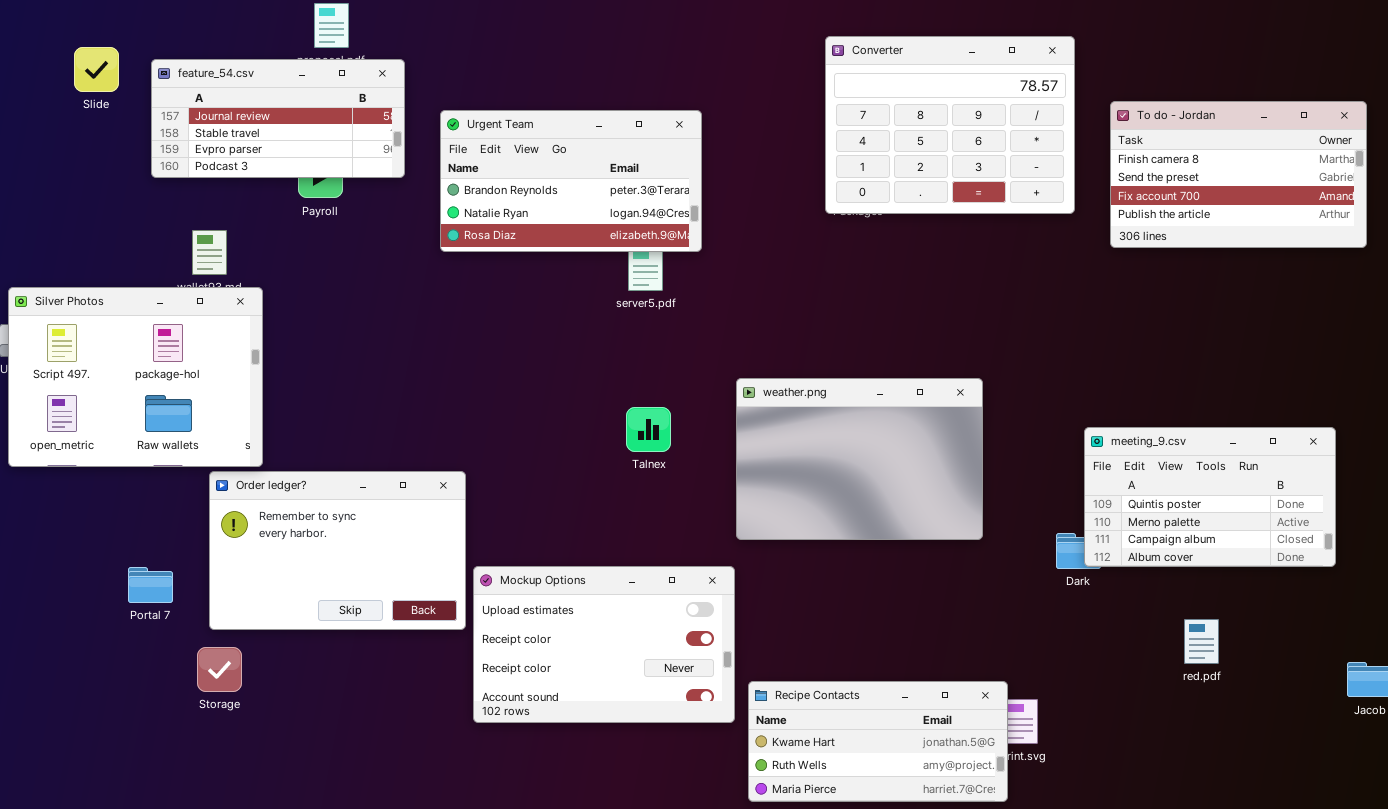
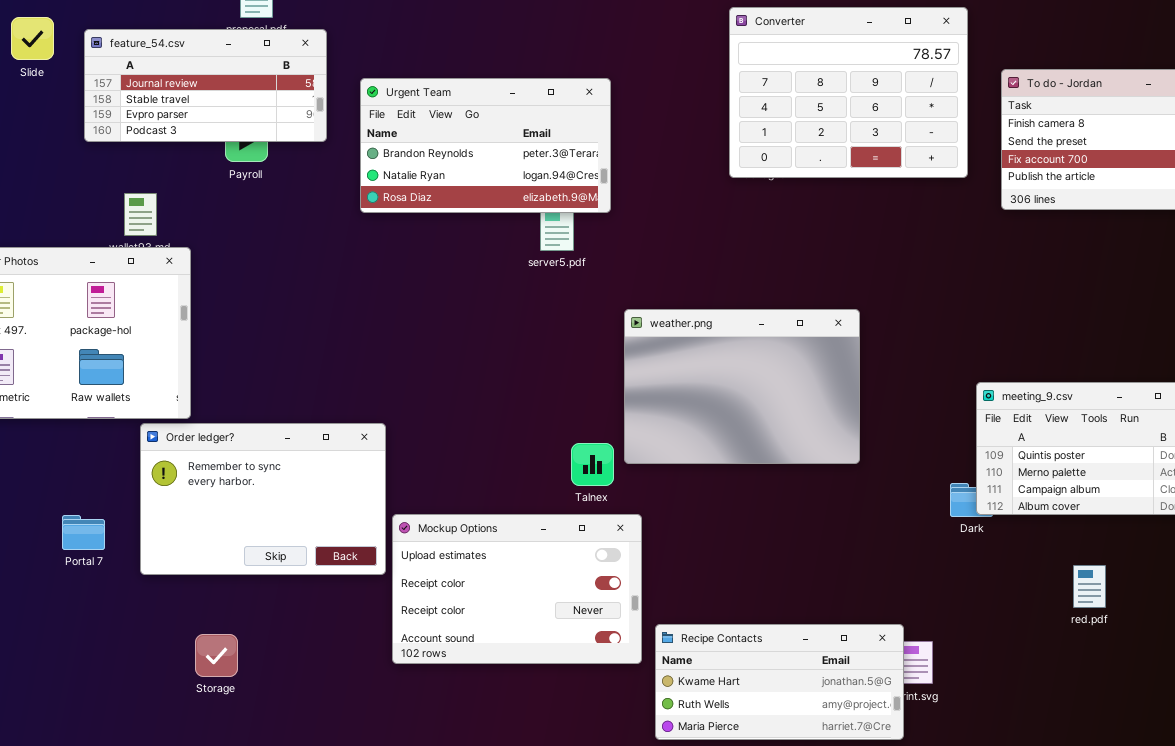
weather.png: [736,378,983,540] -> [624,309,860,464], moved
Talnex: [626,407,671,452] -> [571,443,614,486], moved
Storage: [197,647,242,692] -> [195,634,238,677], moved

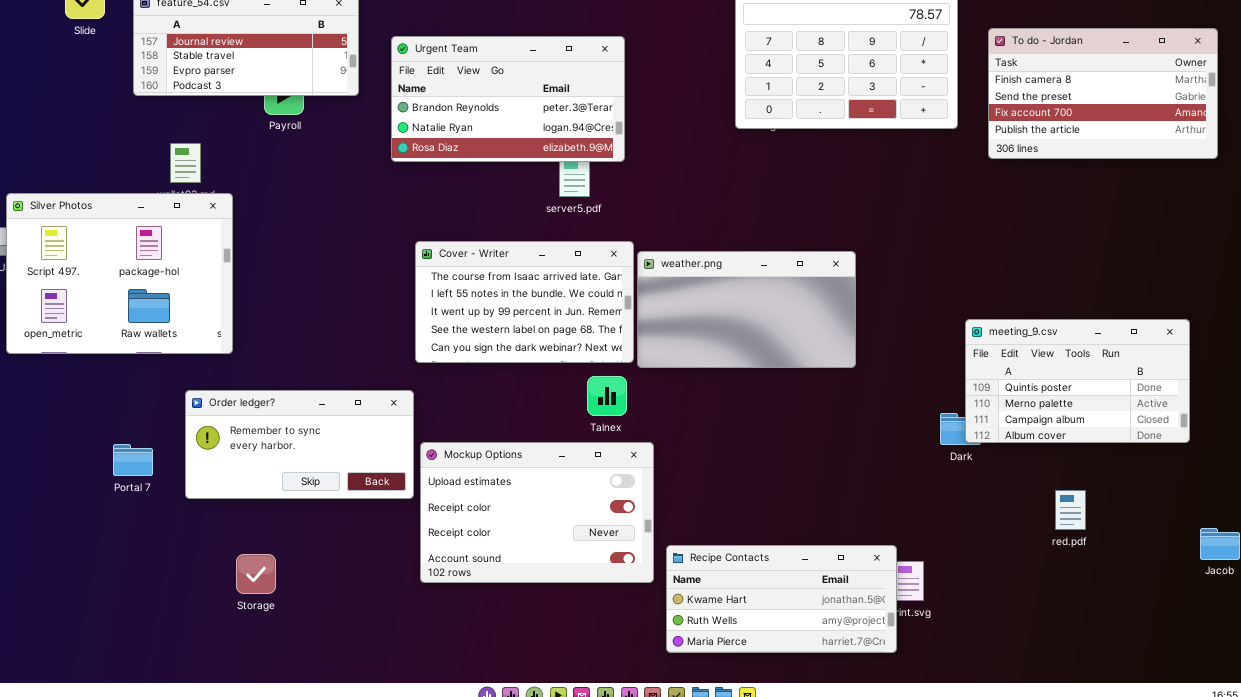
Cover - Writer: none -> [415,241,634,363], opened
weather.png: [624,309,860,464] -> [637,251,856,368], resized
Order ledger?: [140,423,386,575] -> [185,390,414,499], resized

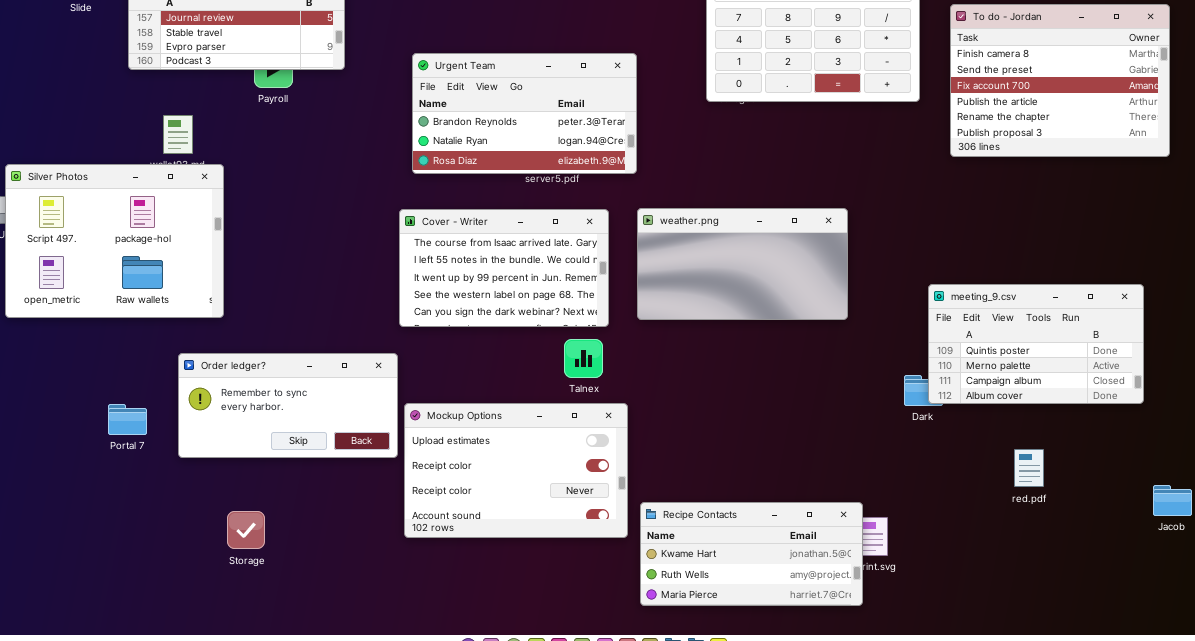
To do - Jordan: [988,28,1218,159] -> [950,4,1170,157], resized
Urgent Team: [391,36,625,162] -> [412,53,637,174], moved
weather.png: [637,251,856,368] -> [637,208,848,320], moved

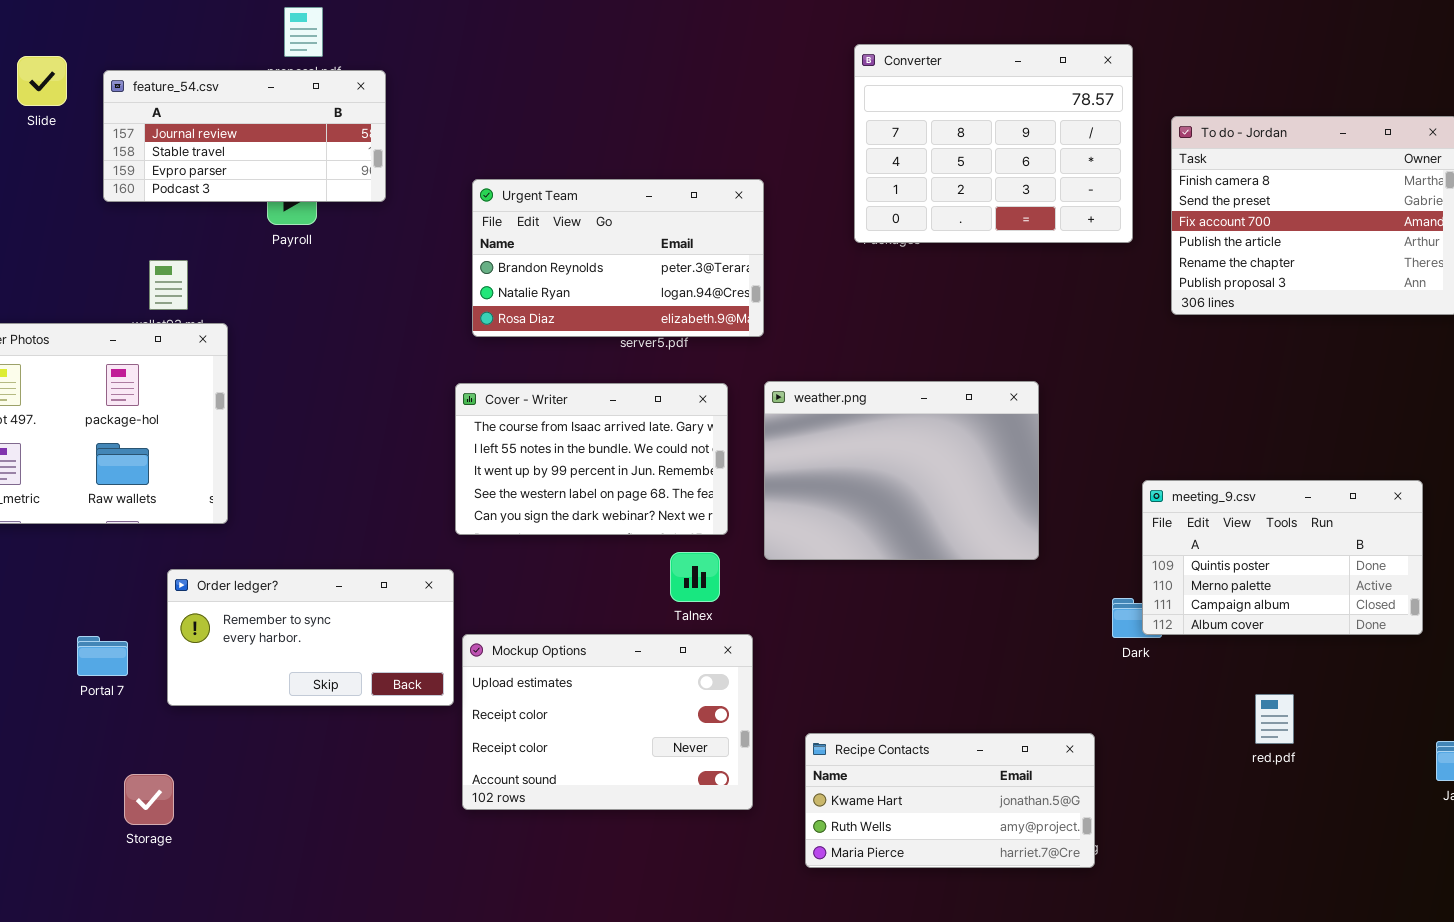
weather.png: [637,208,848,320] -> [764,381,1039,560], resized
Recipe Contacts: [640,502,863,606] -> [805,733,1095,868], moved
Storage: [227,511,265,549] -> [124,774,174,825], moved

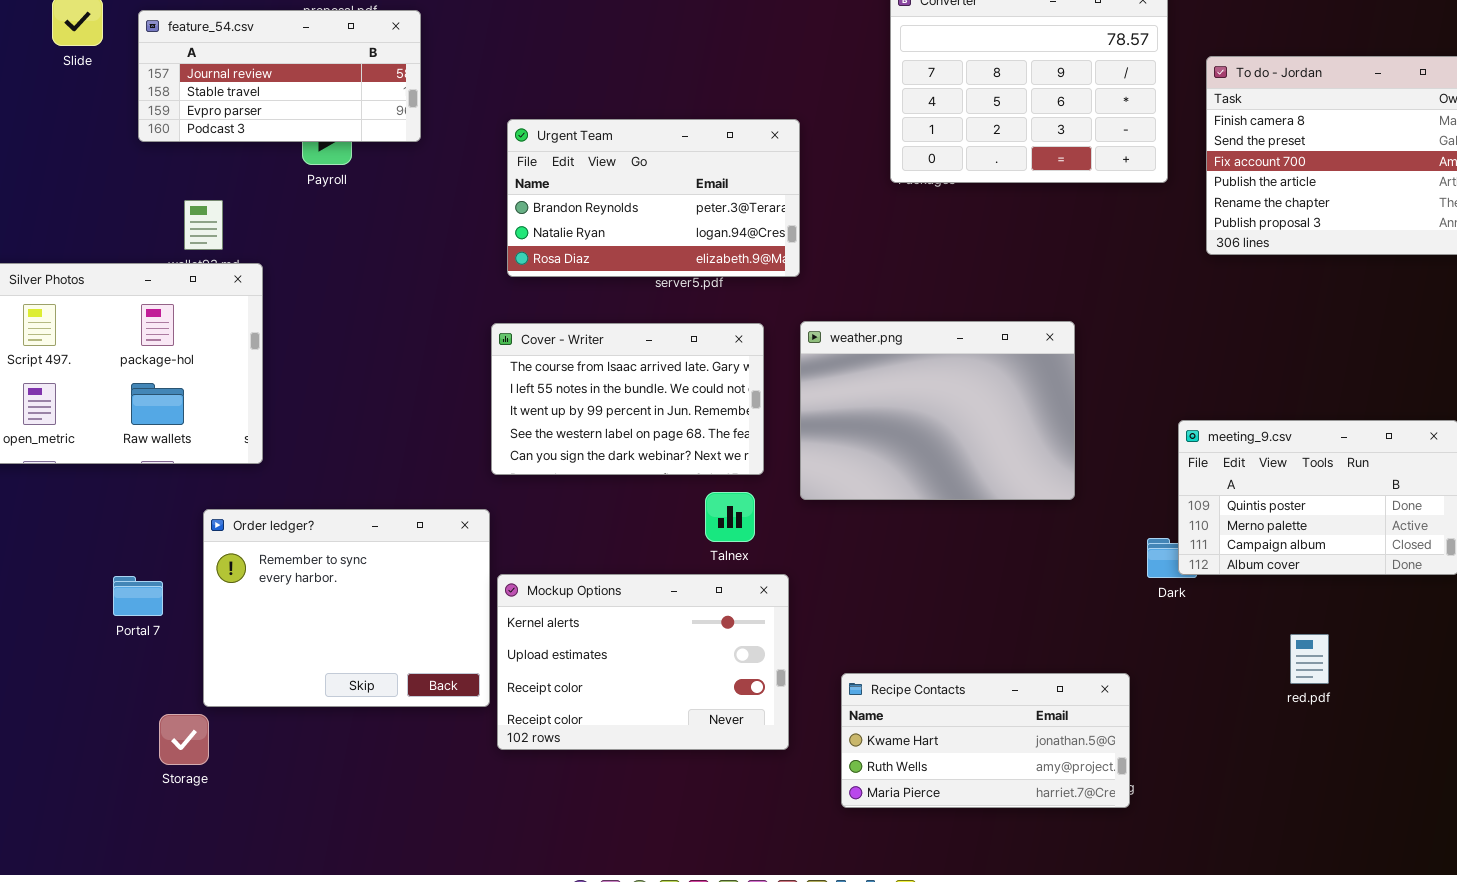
Order ledger?: [167,569,454,706] -> [203,509,490,707], resized
Mockup Options: [462,634,753,810] -> [497,574,789,750], scrolled up 1 row

